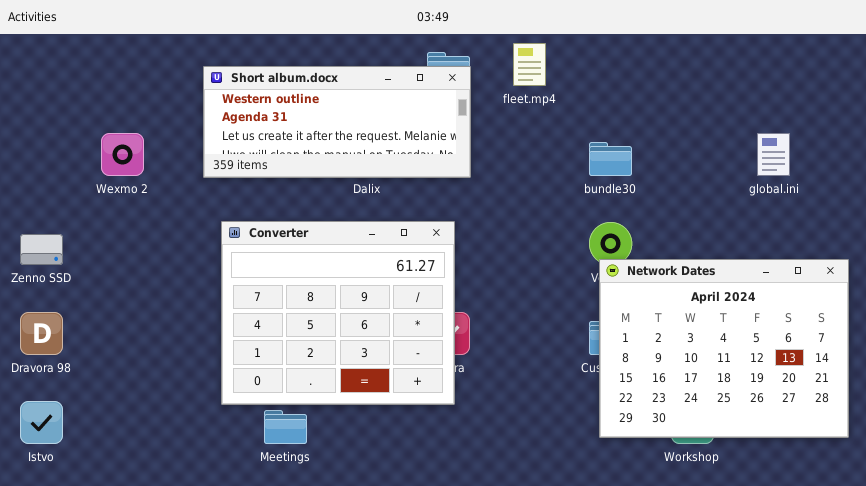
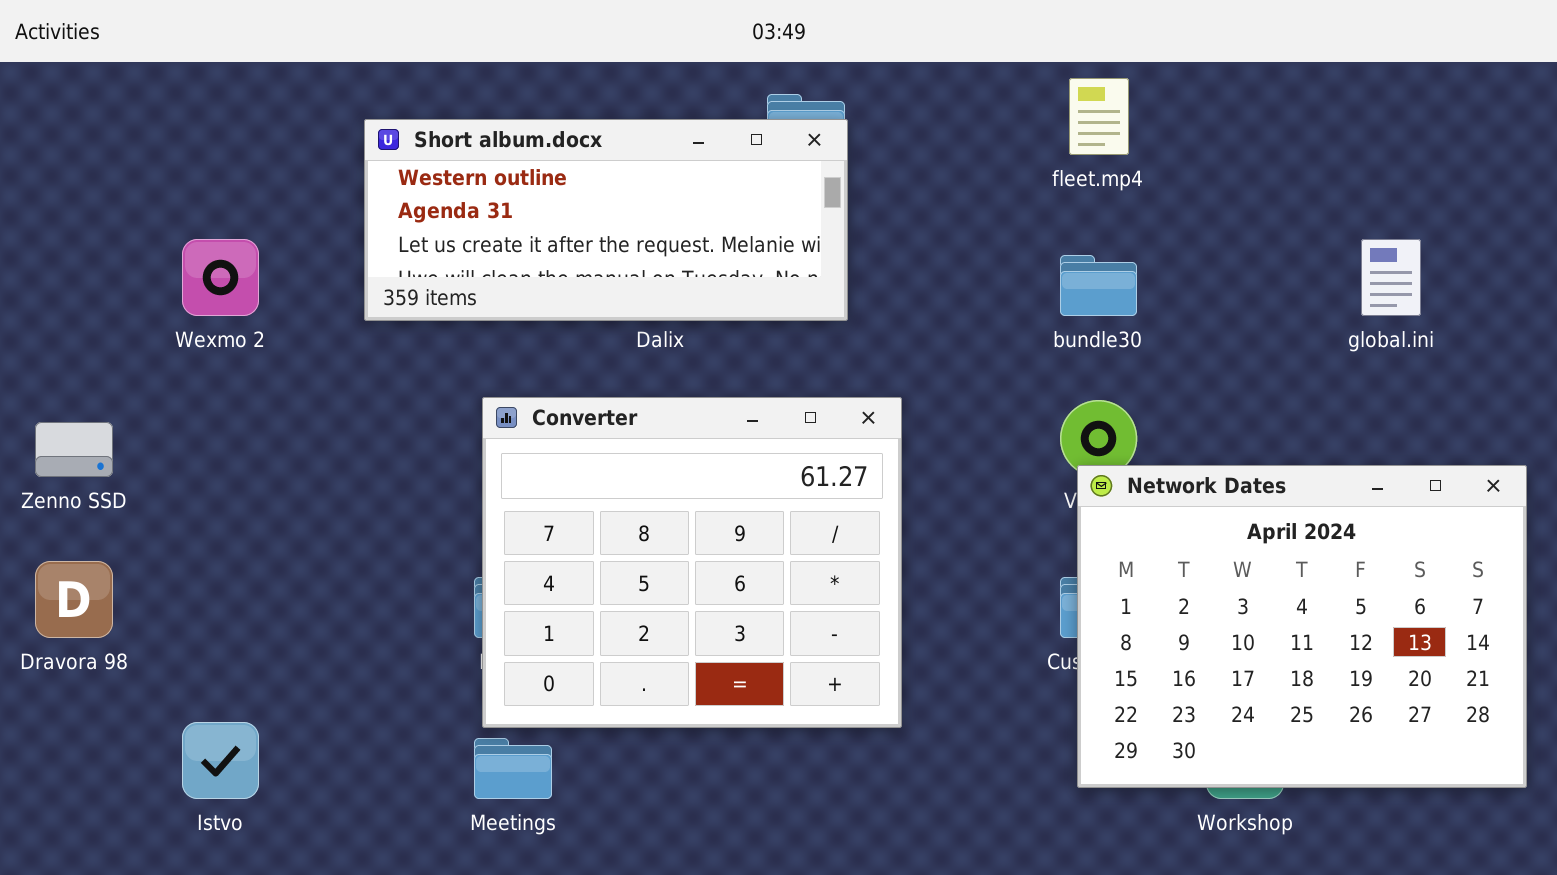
fleet.mp4: [513,43,546,86] -> [1069,78,1129,155], moved
Converter: [221,221,455,405] -> [482,397,902,728], moved
Istvo: [20,401,63,444] -> [182,722,259,799], moved

